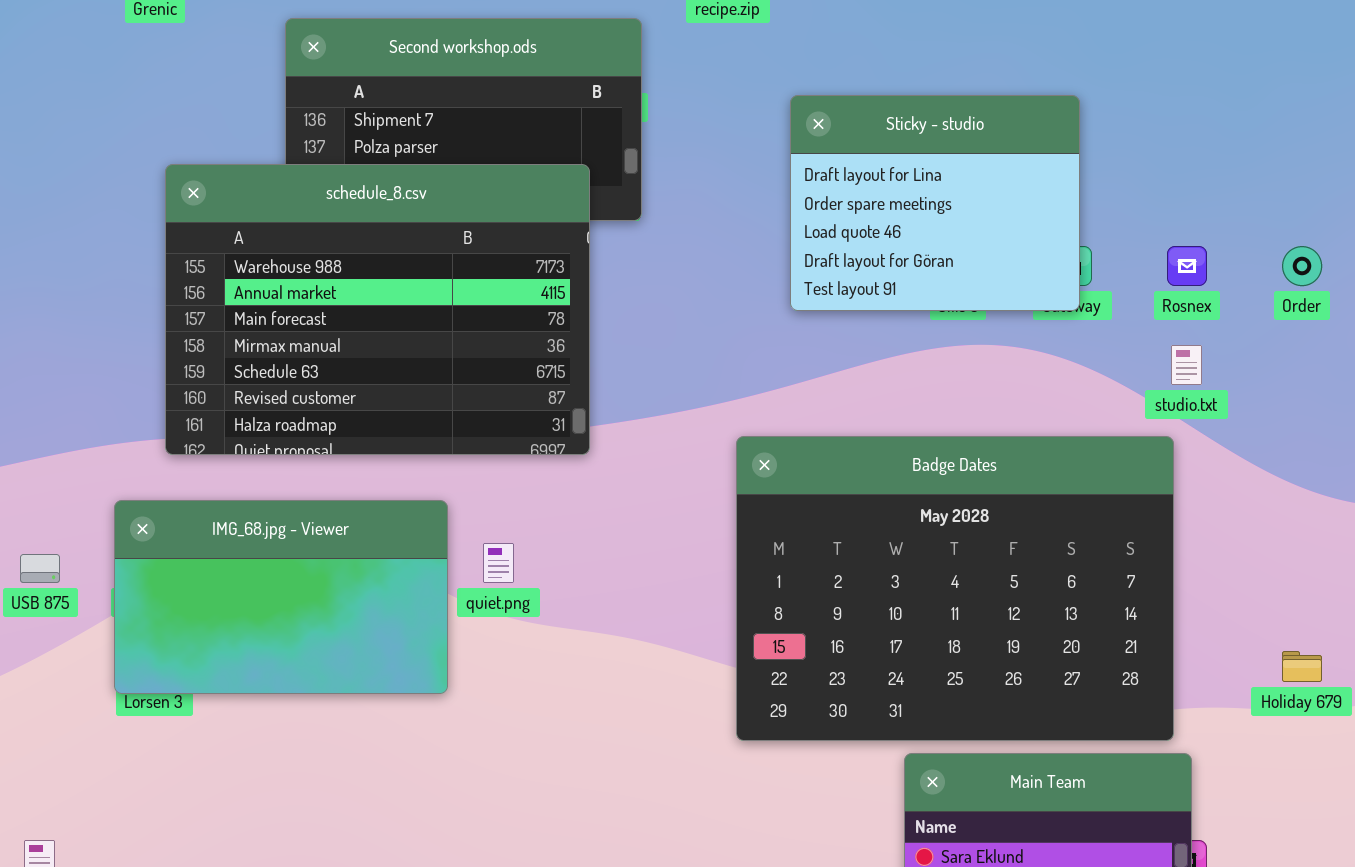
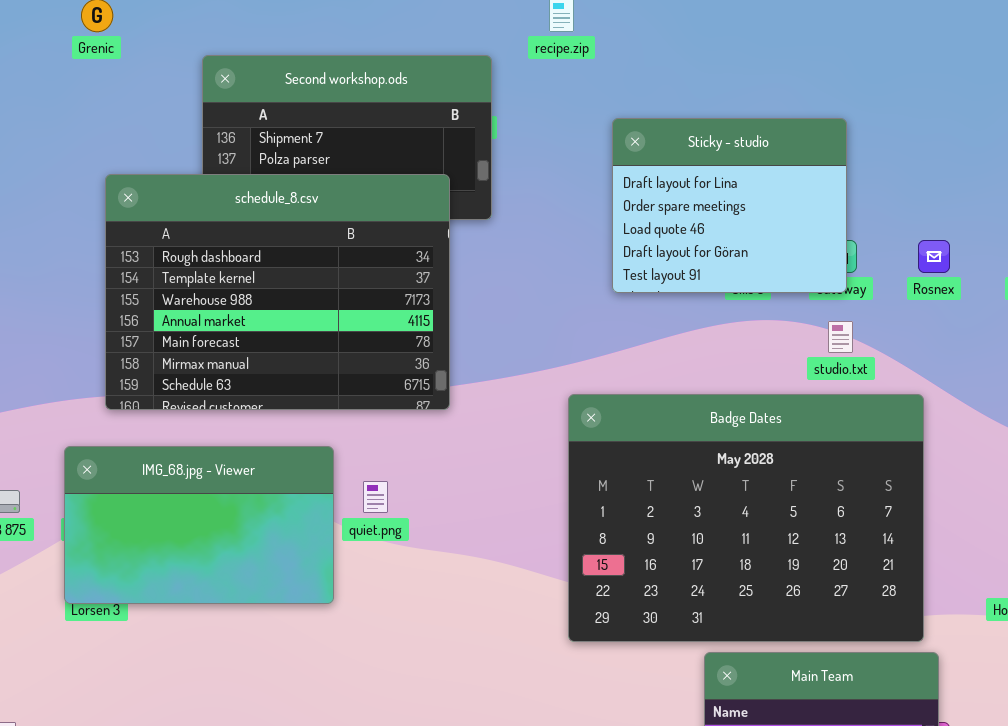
schedule_8.csv: [165,164,590,455] -> [105,174,450,410], scrolled up 2 rows
studio.txt: [1171,345,1202,385] -> [828,321,853,353], moved

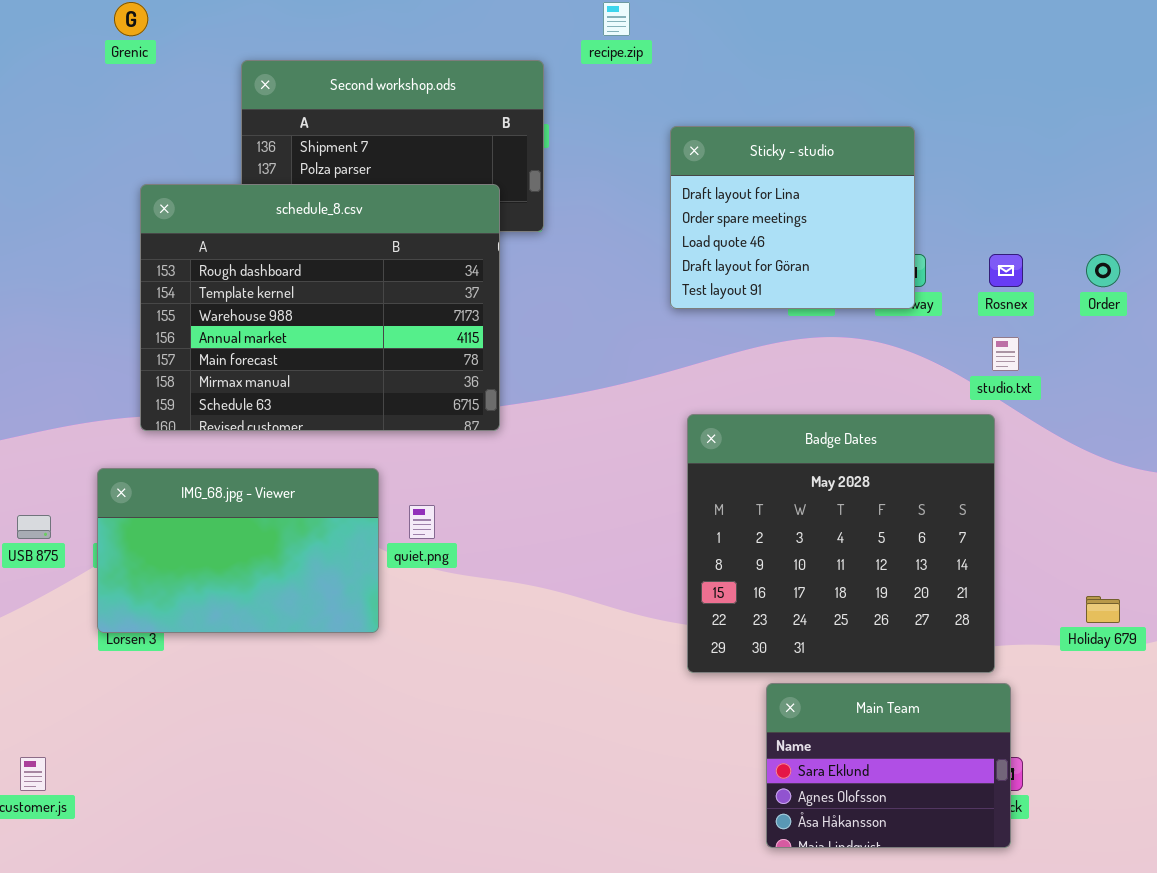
studio.txt: [828,321,853,353] -> [992,337,1019,371], moved
Badge Dates: [568,394,924,642] -> [687,414,995,673], resized

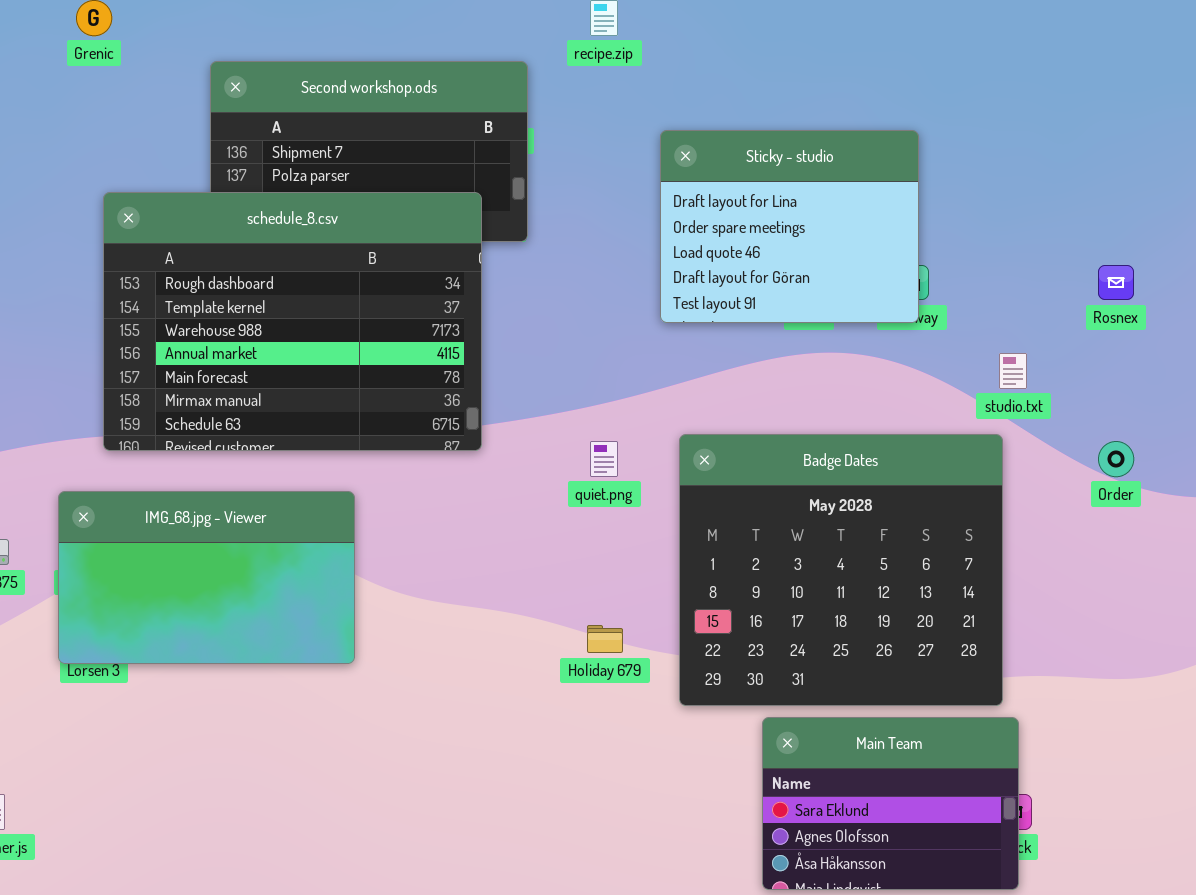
Rosnex: [989,254,1023,287] -> [1098,265,1134,300], moved
Order: [1086,254,1120,287] -> [1098,441,1134,477], moved
quiet.png: [409,505,435,539] -> [590,441,618,477], moved
Holiday 679: [1086,596,1120,623] -> [587,625,623,653], moved

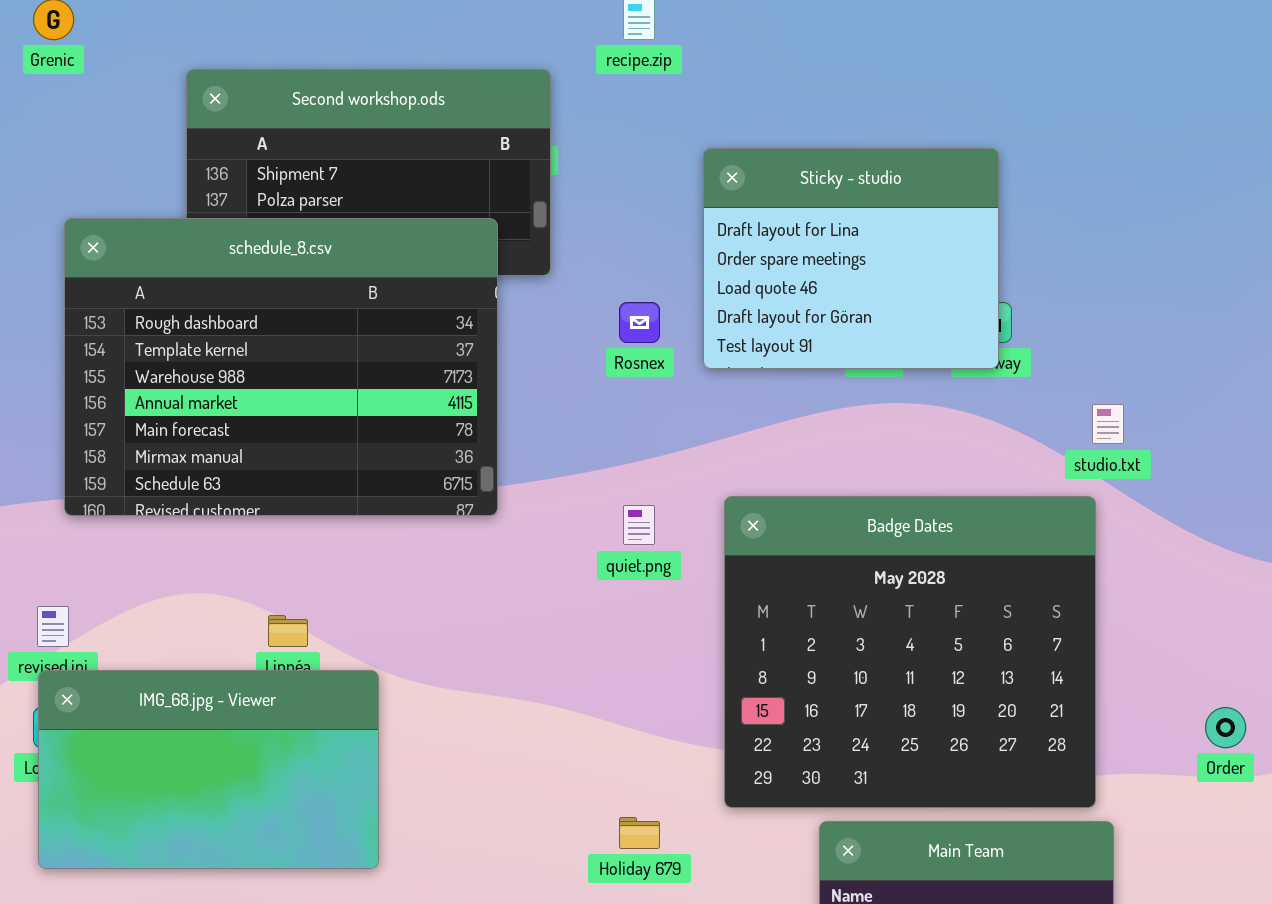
Rosnex: [1098,265,1134,300] -> [619,302,660,343], moved
Order: [1098,441,1134,477] -> [1205,707,1246,748], moved
IMG_68.jpg - Viewer: [58,491,355,664] -> [38,670,379,869], moved
Holiday 679: [587,625,623,653] -> [619,817,660,849], moved

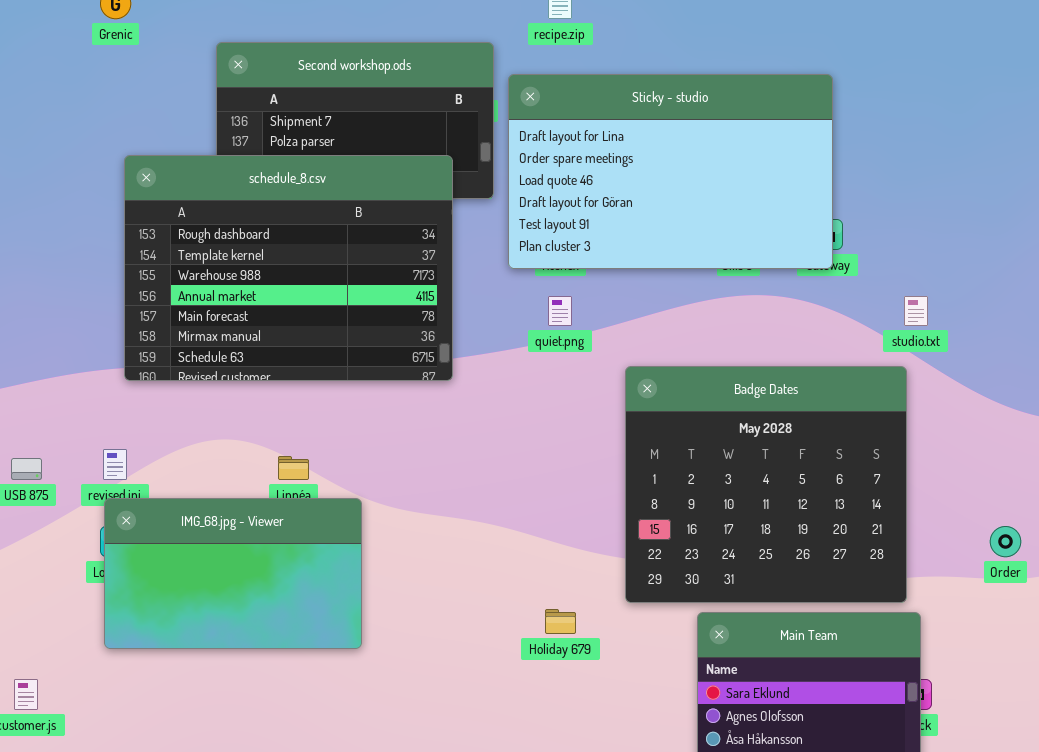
Sticky - studio: [703,148,999,369] -> [508,74,833,269], resized
quiet.png: [623,505,655,545] -> [548,296,572,326], moved

